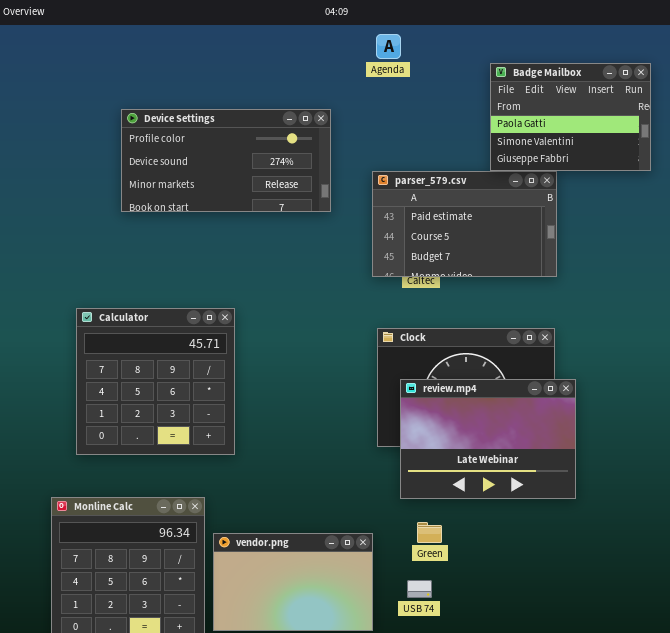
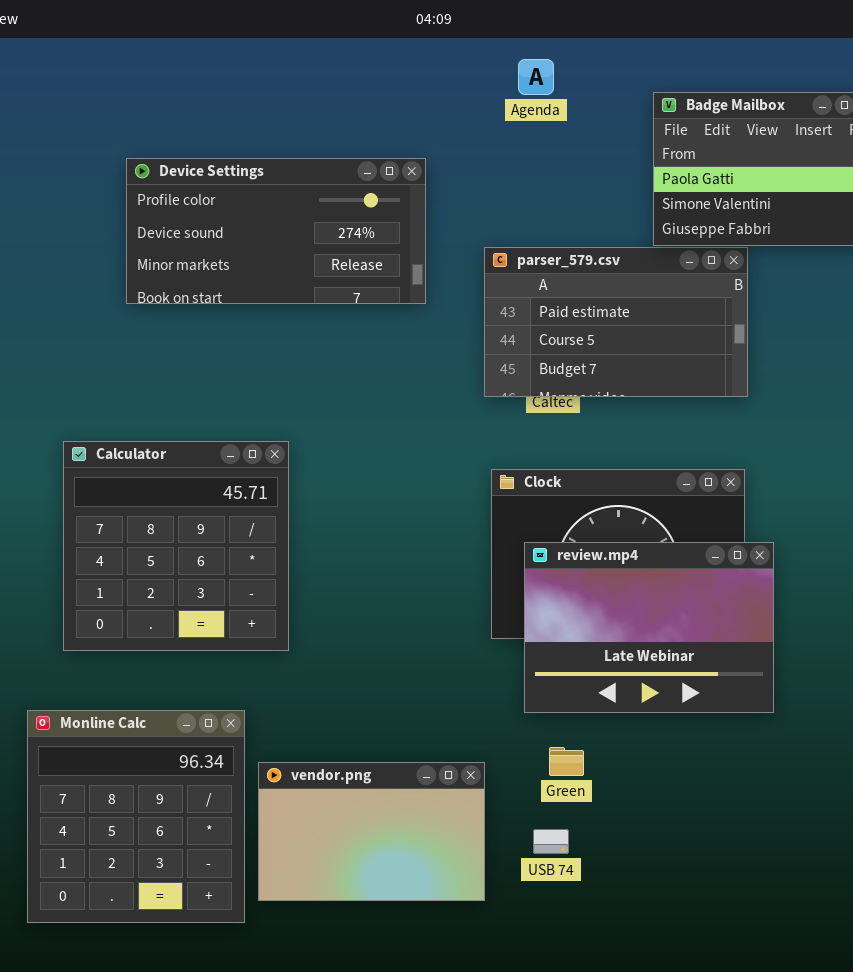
Agenda: [376,34,401,59] -> [518,59,554,95], moved

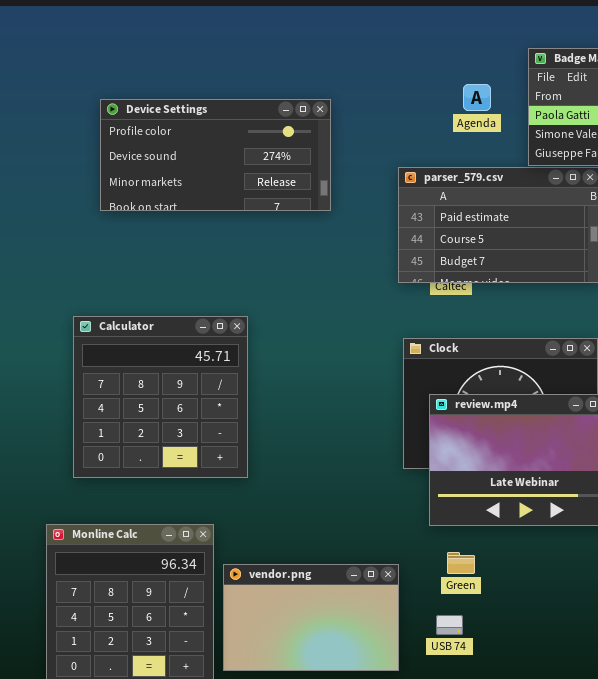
Agenda: [518,59,554,95] -> [463,84,491,111], moved
Device Settings: [126,158,426,304] -> [100,99,331,211], moved

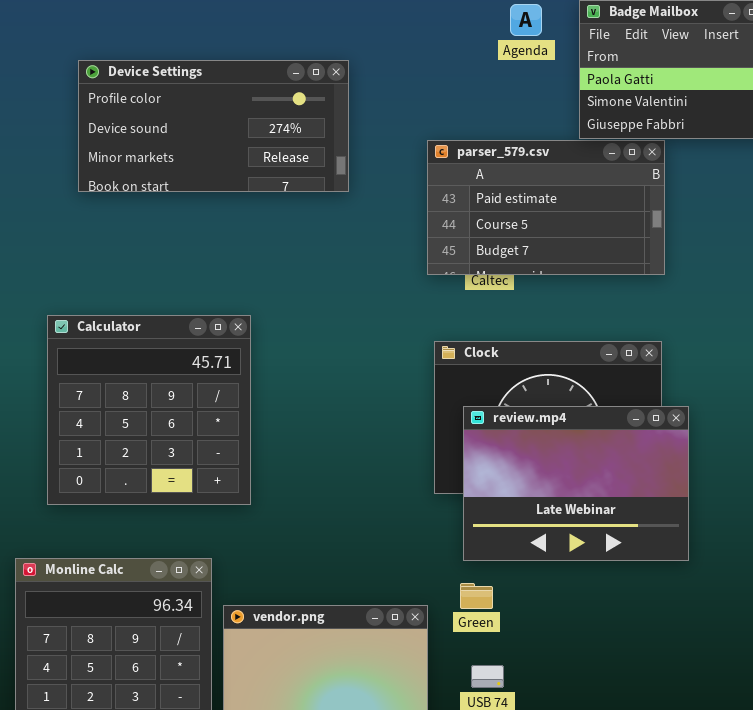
Agenda: [463,84,491,111] -> [510,4,542,36], moved
Green: [447,552,475,574] -> [460,583,493,609], moved

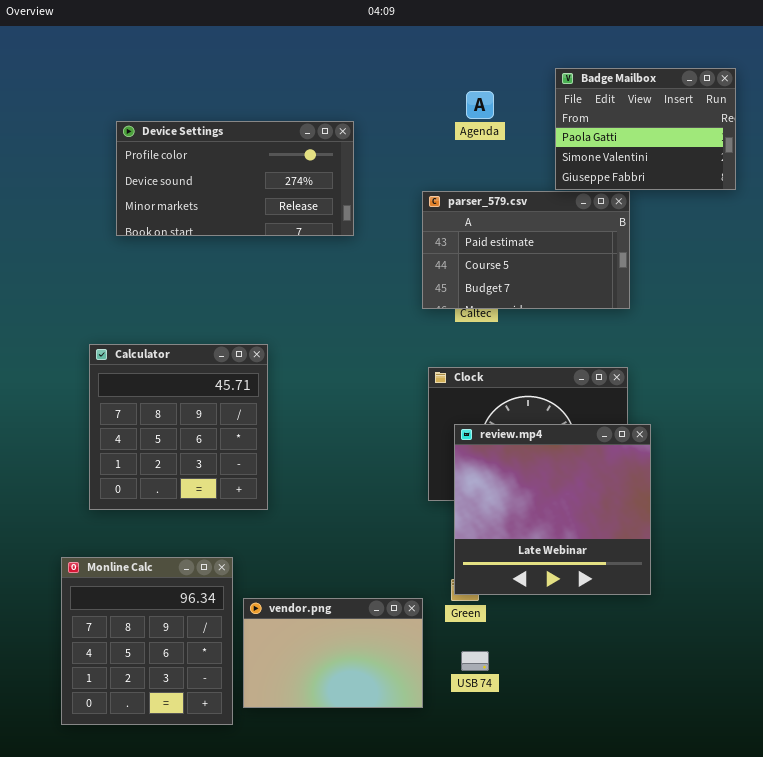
Agenda: [510,4,542,36] -> [466,91,494,119], moved
review.mp4: [463,406,689,561] -> [454,424,651,595], resized

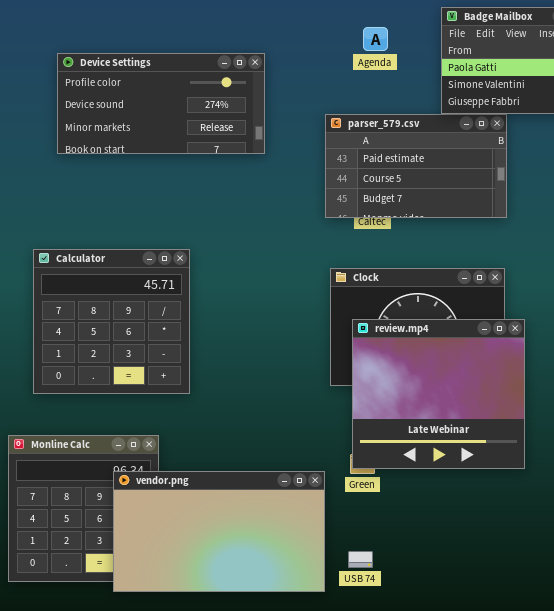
vendor.png: [243,598,423,708] -> [113,471,325,592], resized
USB 74: [461,651,489,671] -> [348,551,373,568], moved

